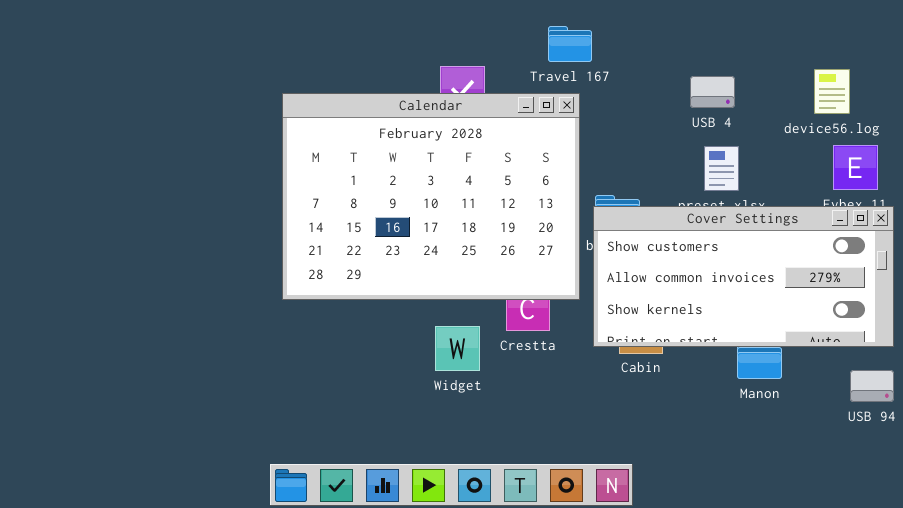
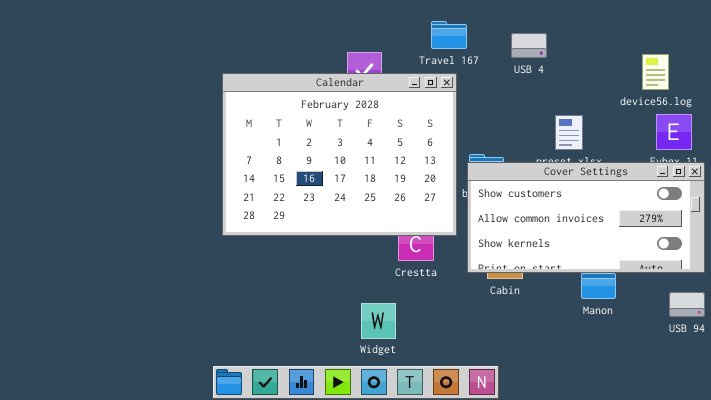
USB 4: [690,76,735,108] -> [511,33,547,58], moved
Widget: [435,326,480,371] -> [361,303,396,339], moved

